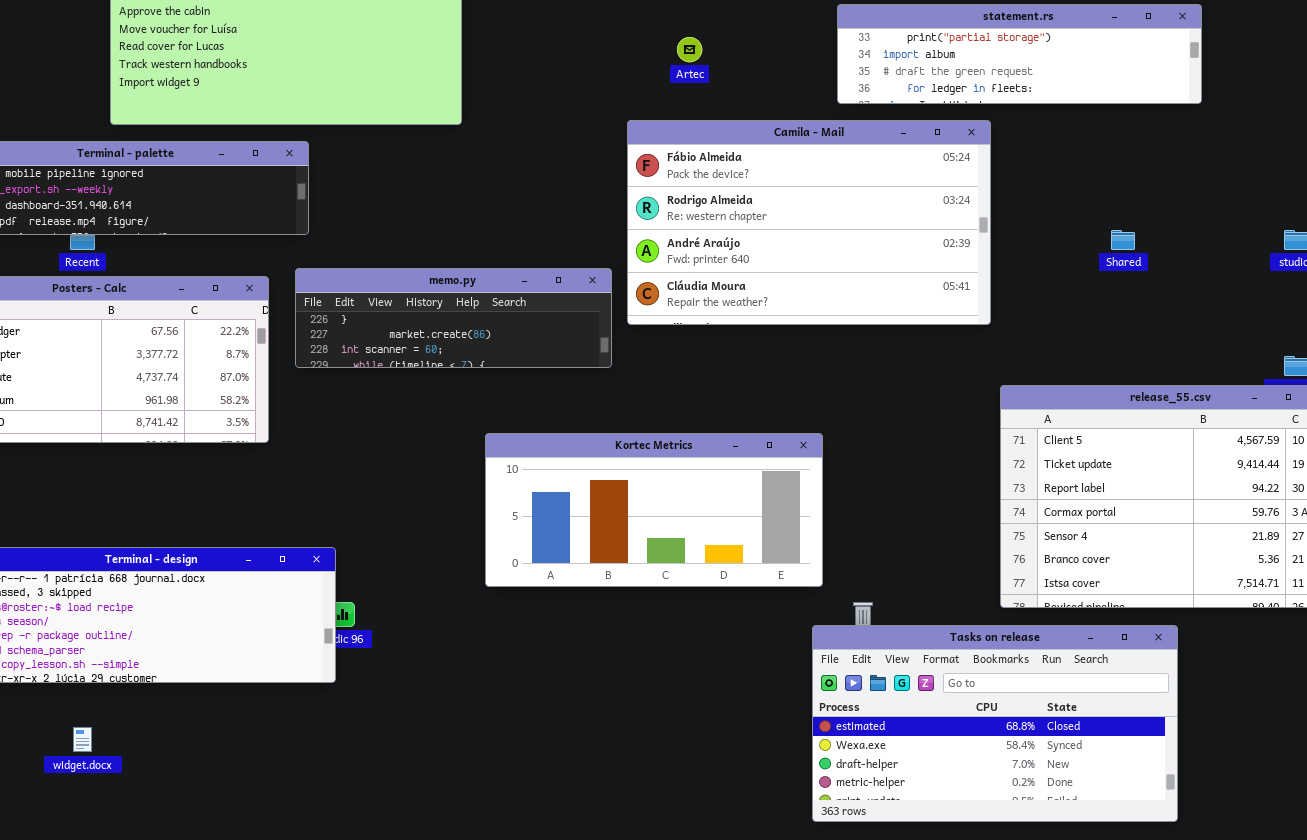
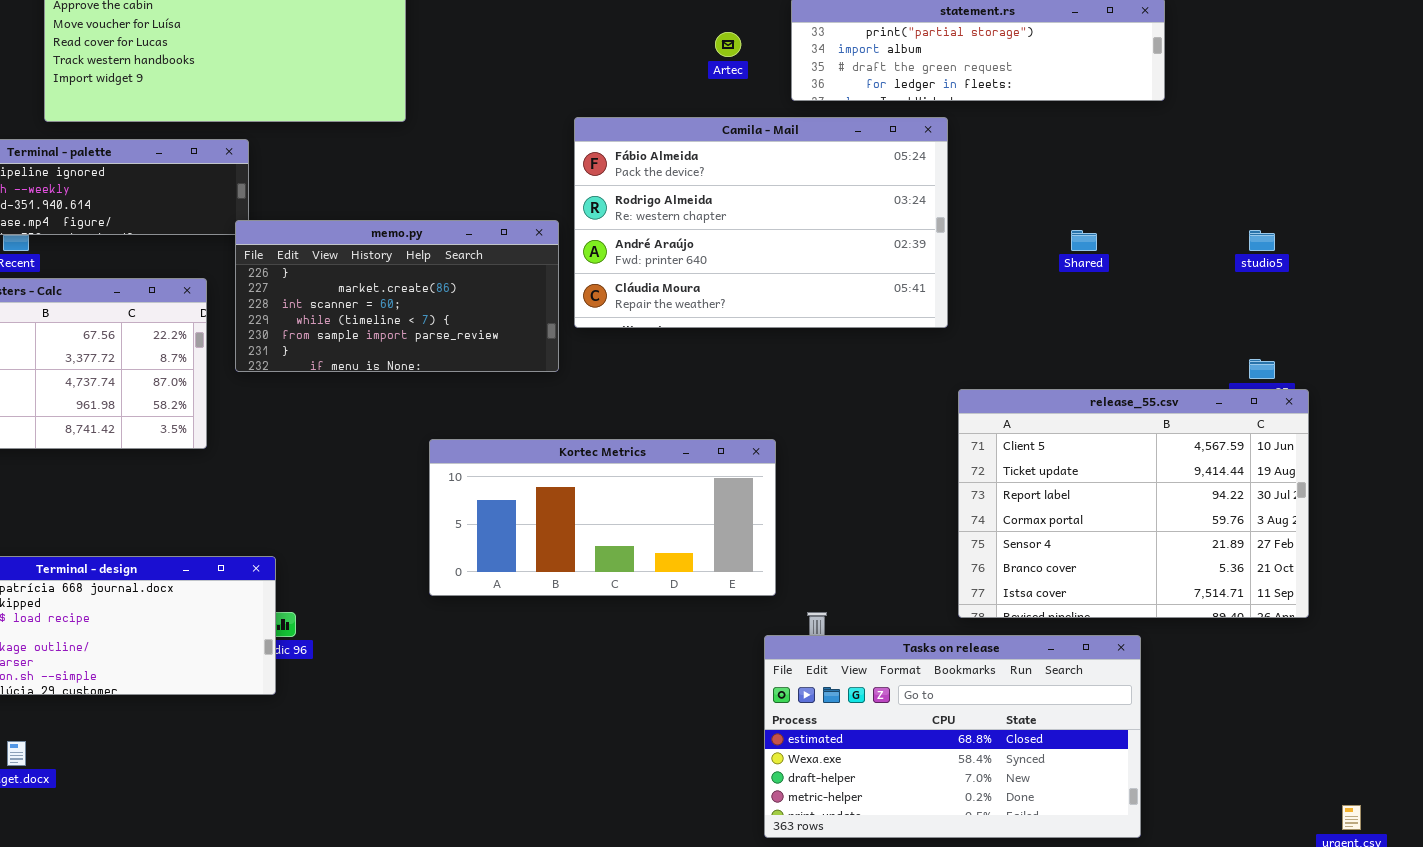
Artec: [677,37,702,62] -> [715,32,741,57], moved
memo.py: [295,268,612,368] -> [235,220,559,372], resized

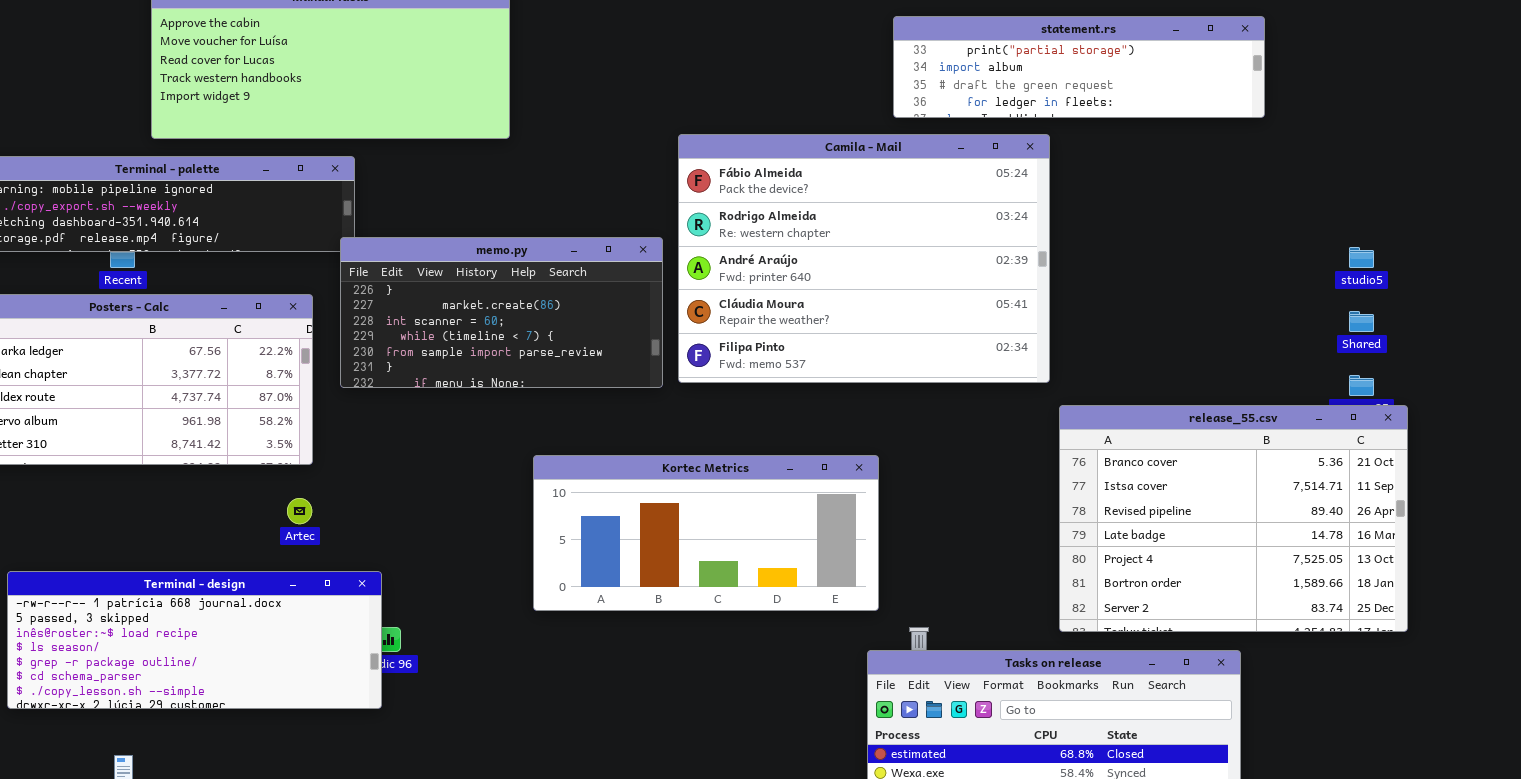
Artec: [715,32,741,57] -> [287,498,312,524], moved
Camila - Mail: [574,117,948,328] -> [678,134,1050,383], resized
Shared: [1071,230,1097,251] -> [1349,311,1374,332], moved
release_55.csv: [958,389,1309,618] -> [1059,405,1408,632], scrolled down 5 rows

